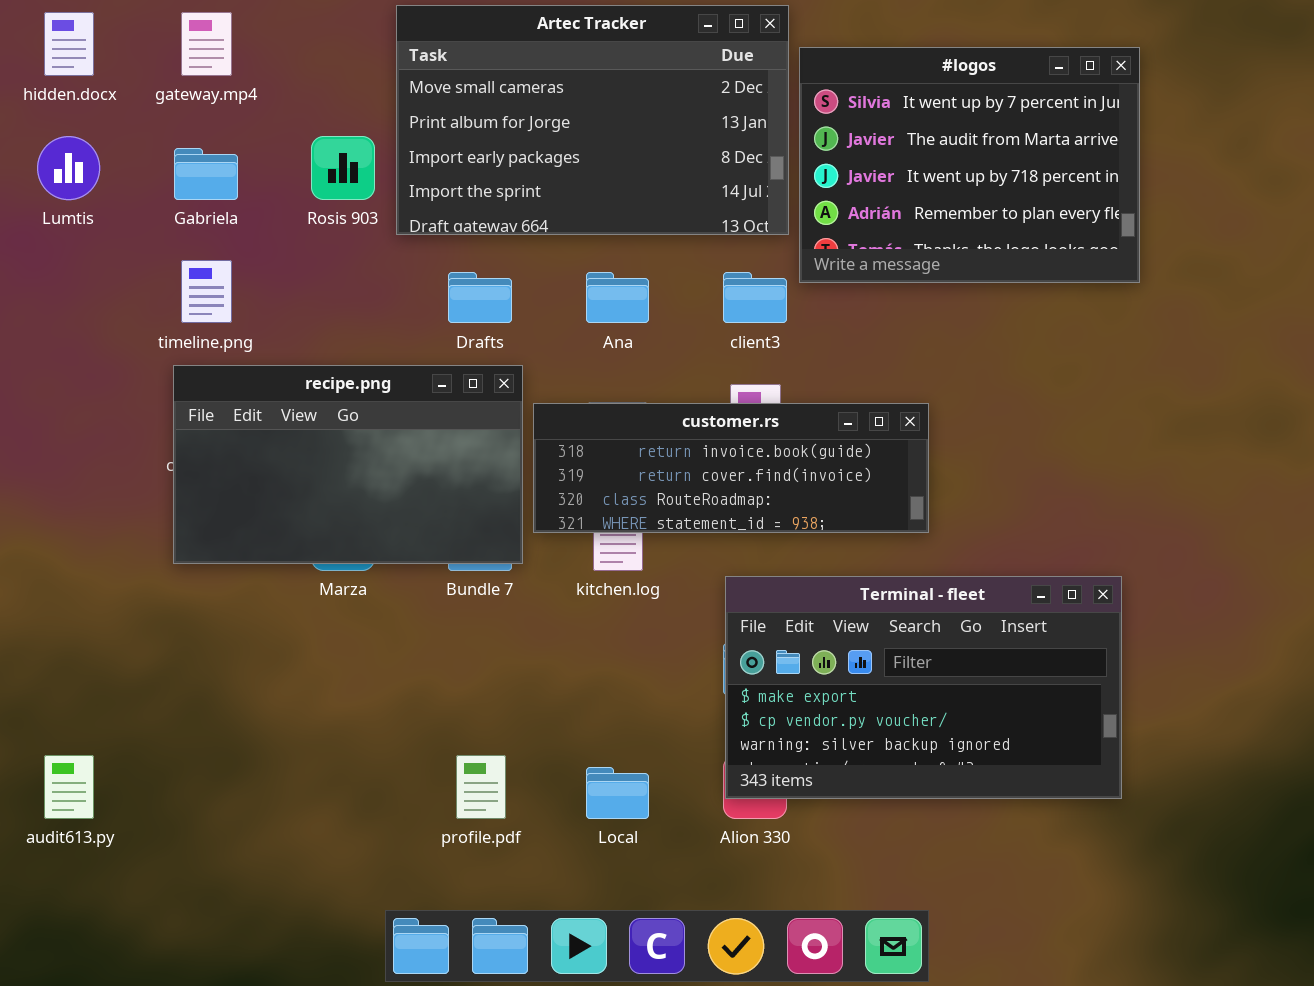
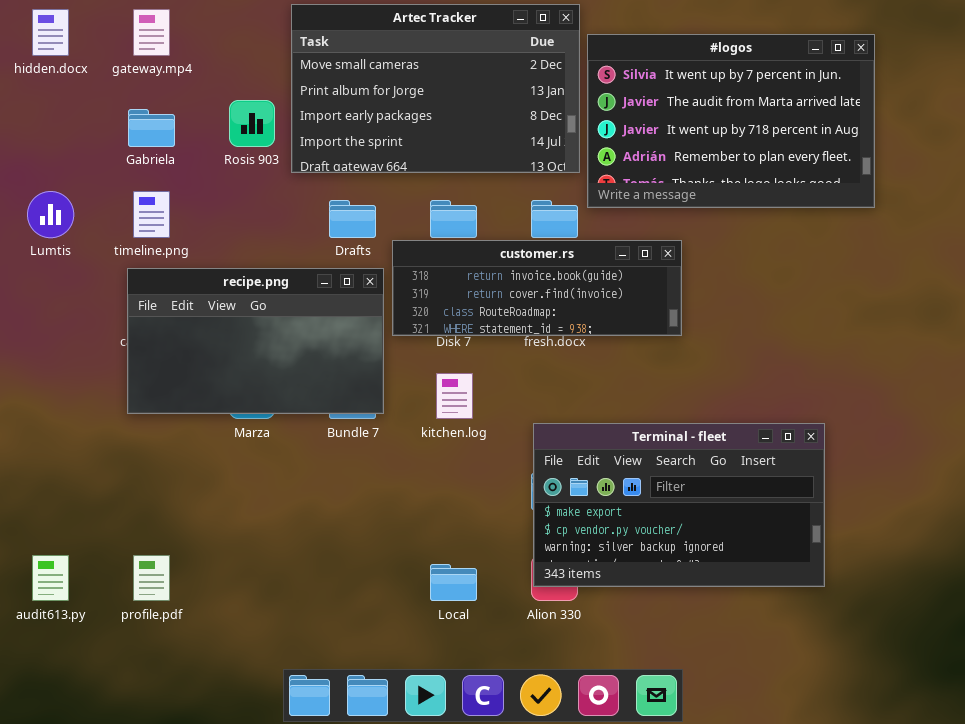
#logos: [799,47,1140,283] -> [587,34,875,208], resized
Lumtis: [37,136,100,200] -> [27,191,74,238], moved
customer.rs: [533,403,929,533] -> [392,240,682,336], moved
profile.pdf: [456,755,506,819] -> [133,555,170,601], moved

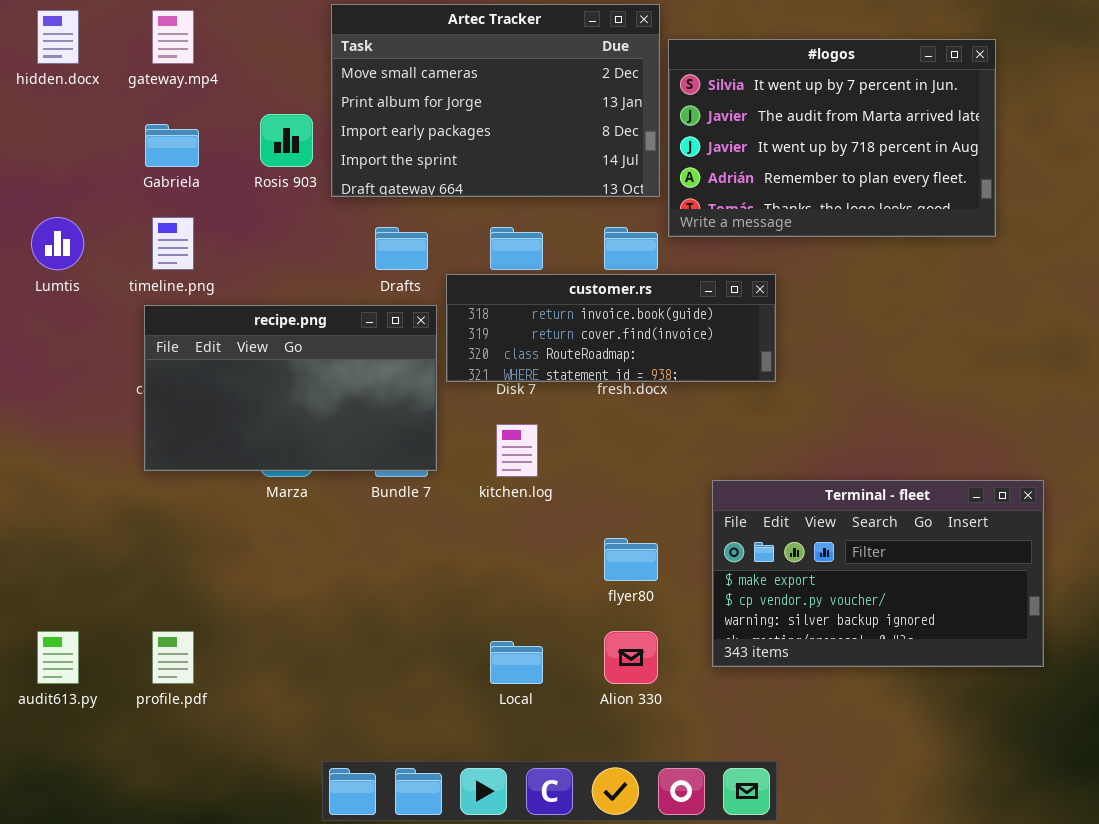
Terminal - fleet: [533,423,825,587] -> [712,480,1044,667], moved

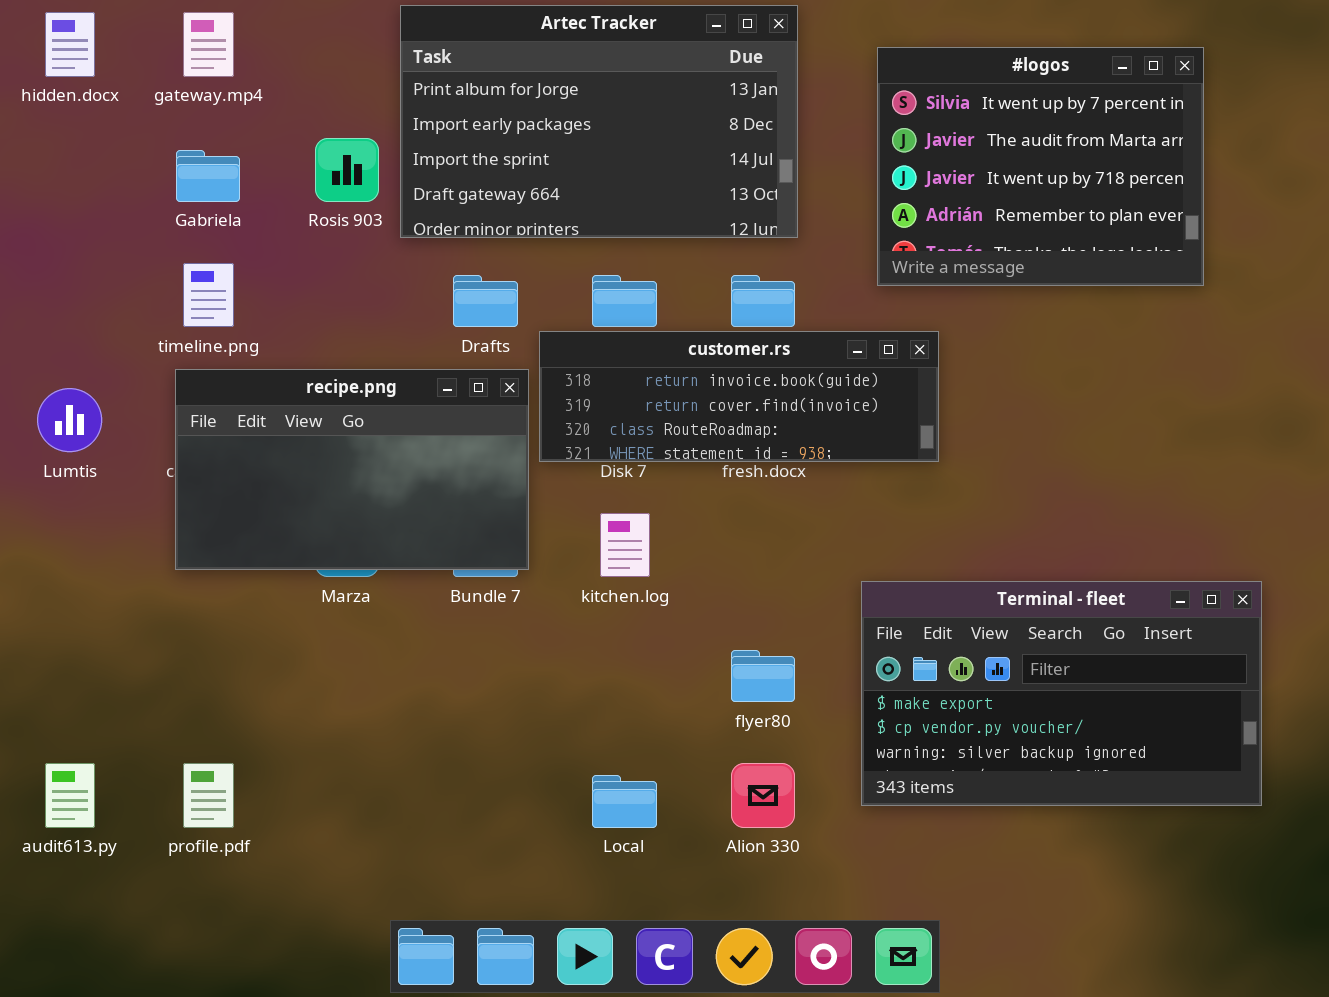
Artec Tracker: [331,4,660,197] -> [400,5,798,238], scrolled down 1 row
#logos: [668,39,996,237] -> [877,47,1204,286], resized
Lumtis: [31,217,84,270] -> [37,388,102,452], moved

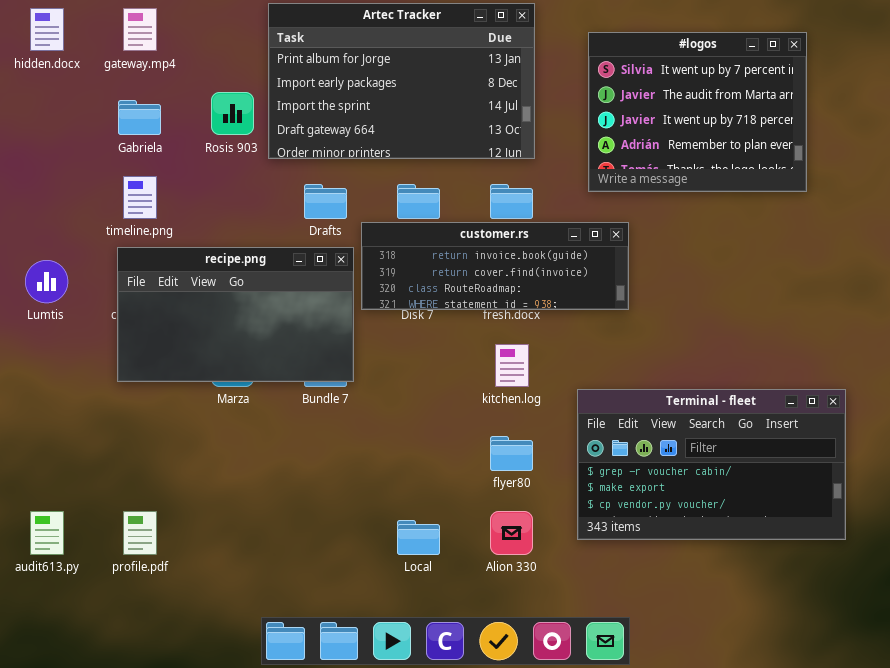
kitchen.log: [600,513,650,577] -> [495,344,529,387], moved
Terminal - fleet: [861,581,1262,806] -> [577,389,846,540], scrolled up 1 row

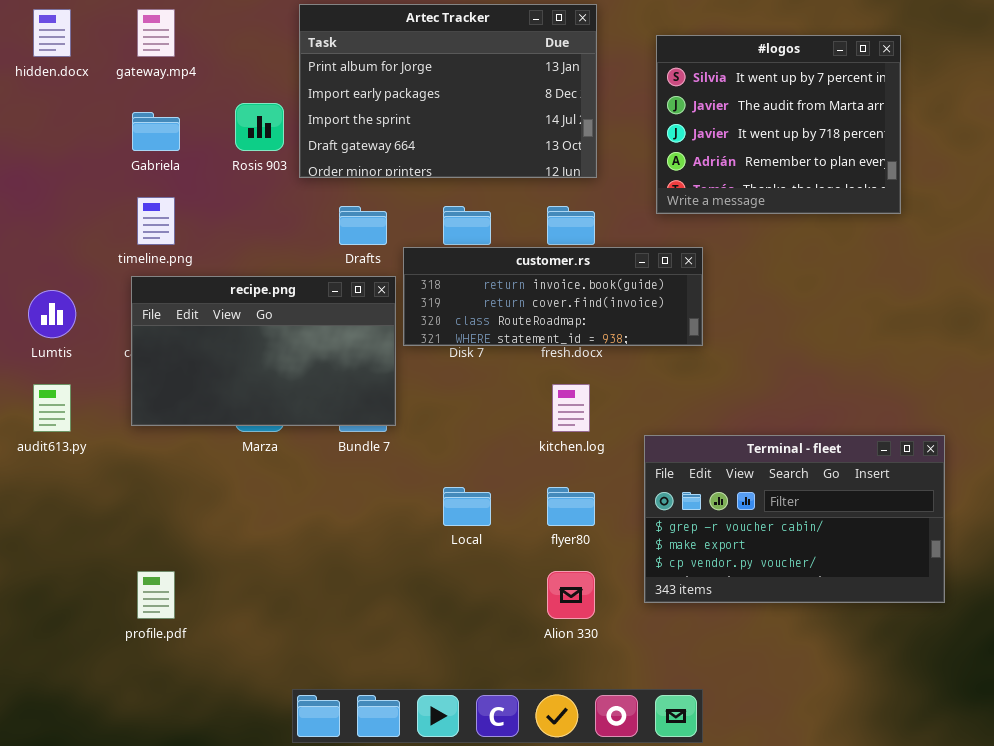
audit613.py: [30,511,64,555] -> [33,384,71,432], moved
Local: [397,520,440,555] -> [443,487,491,526], moved

